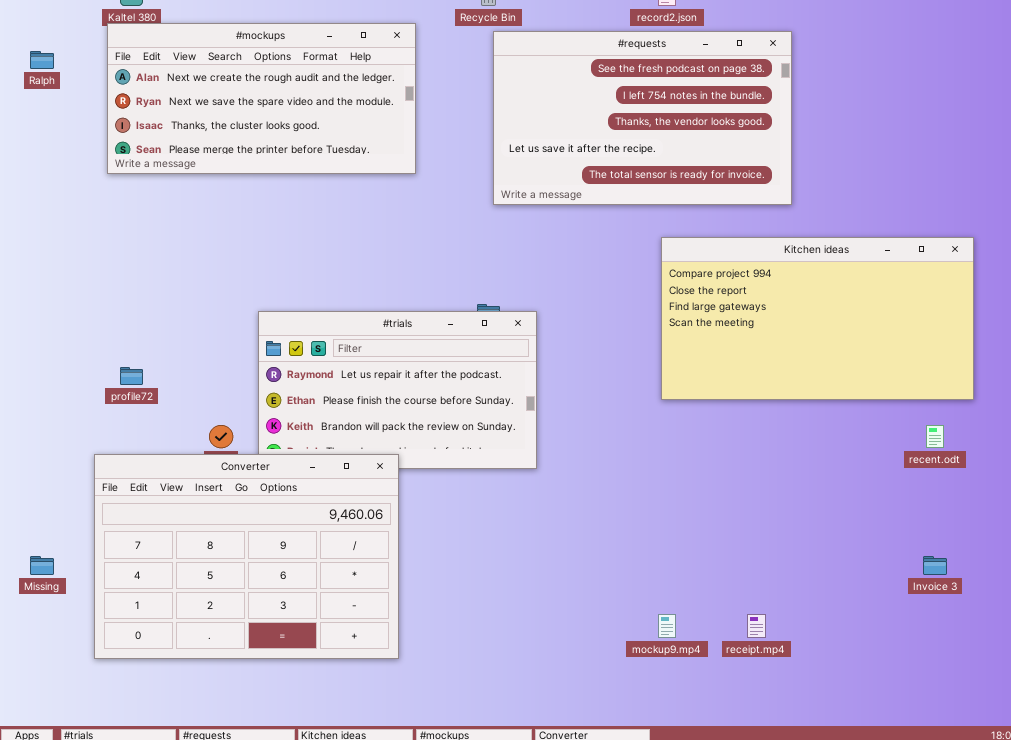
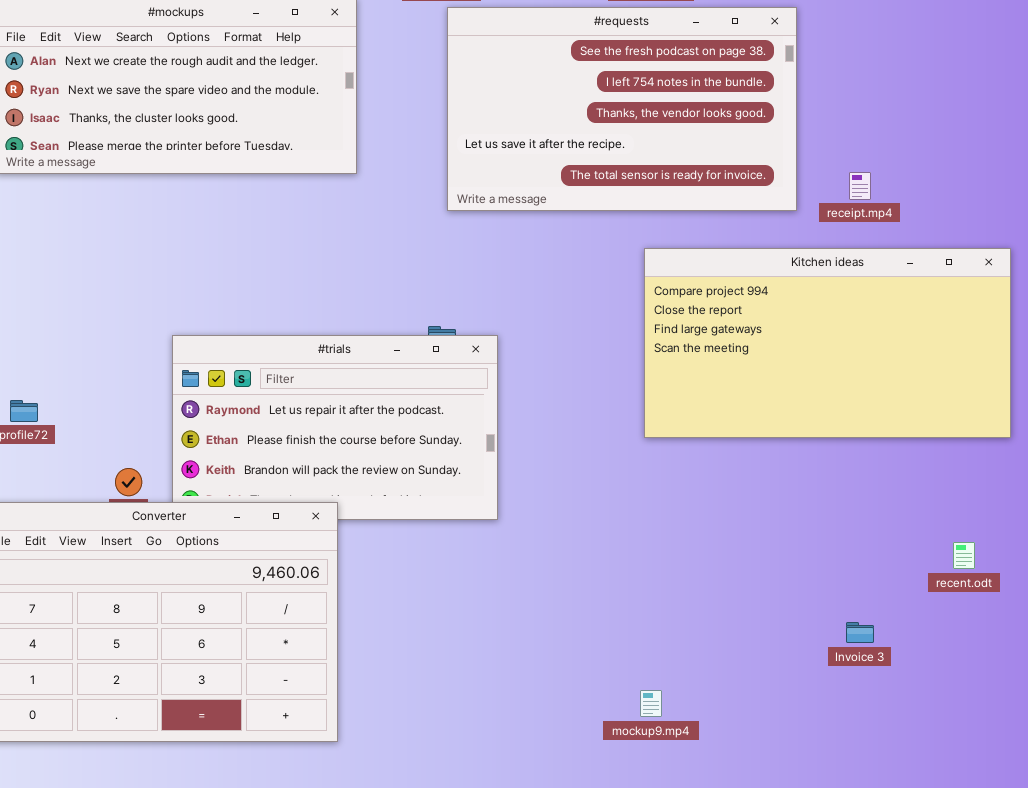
recent.odt: [926,425,944,448] -> [953,542,975,569], moved
Invoice 3: [923,556,947,575] -> [846,622,874,643], moved
receipt.mp4: [747,614,766,638] -> [849,172,871,200], moved

